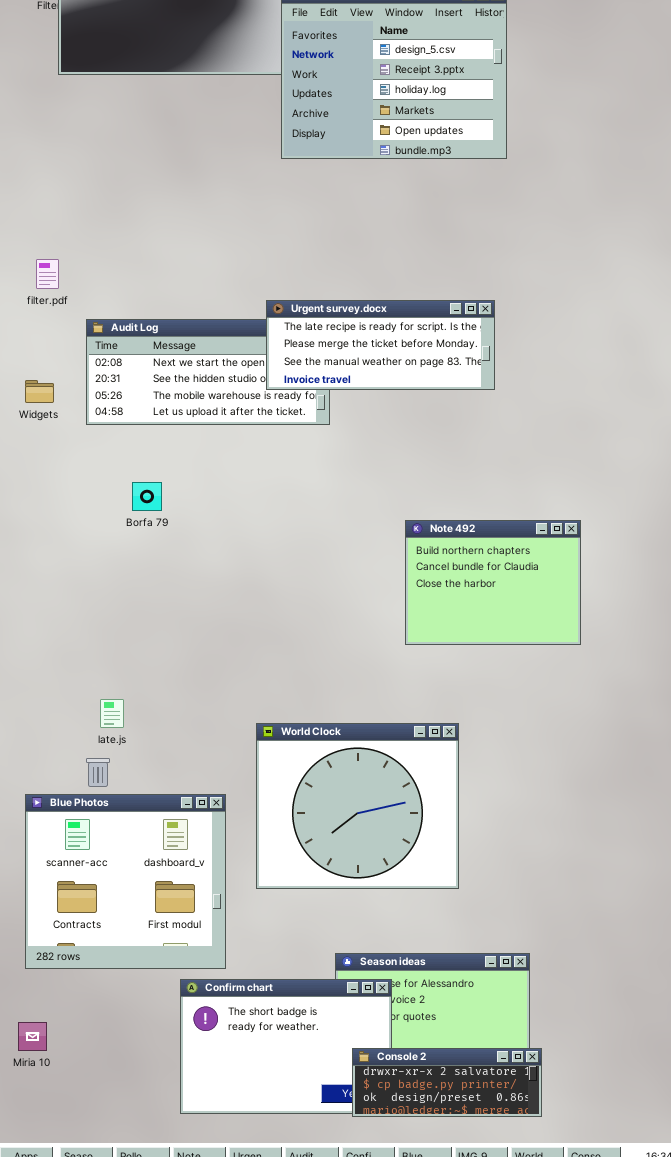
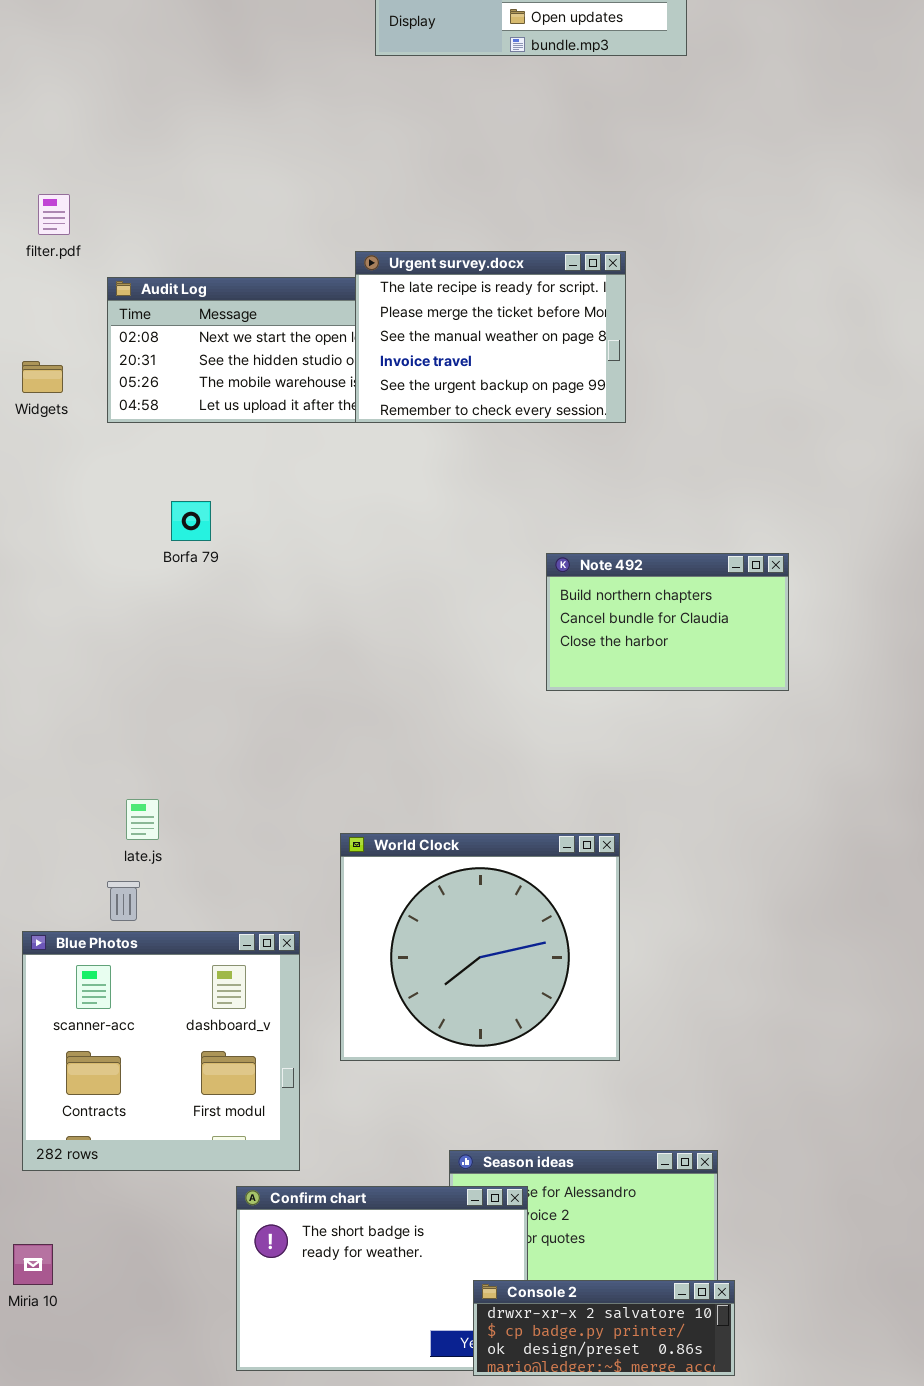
Urgent survey.docx: [266,300,495,390] -> [355,251,626,423], resized
Note 492: [405,520,581,645] -> [546,553,789,691], resized

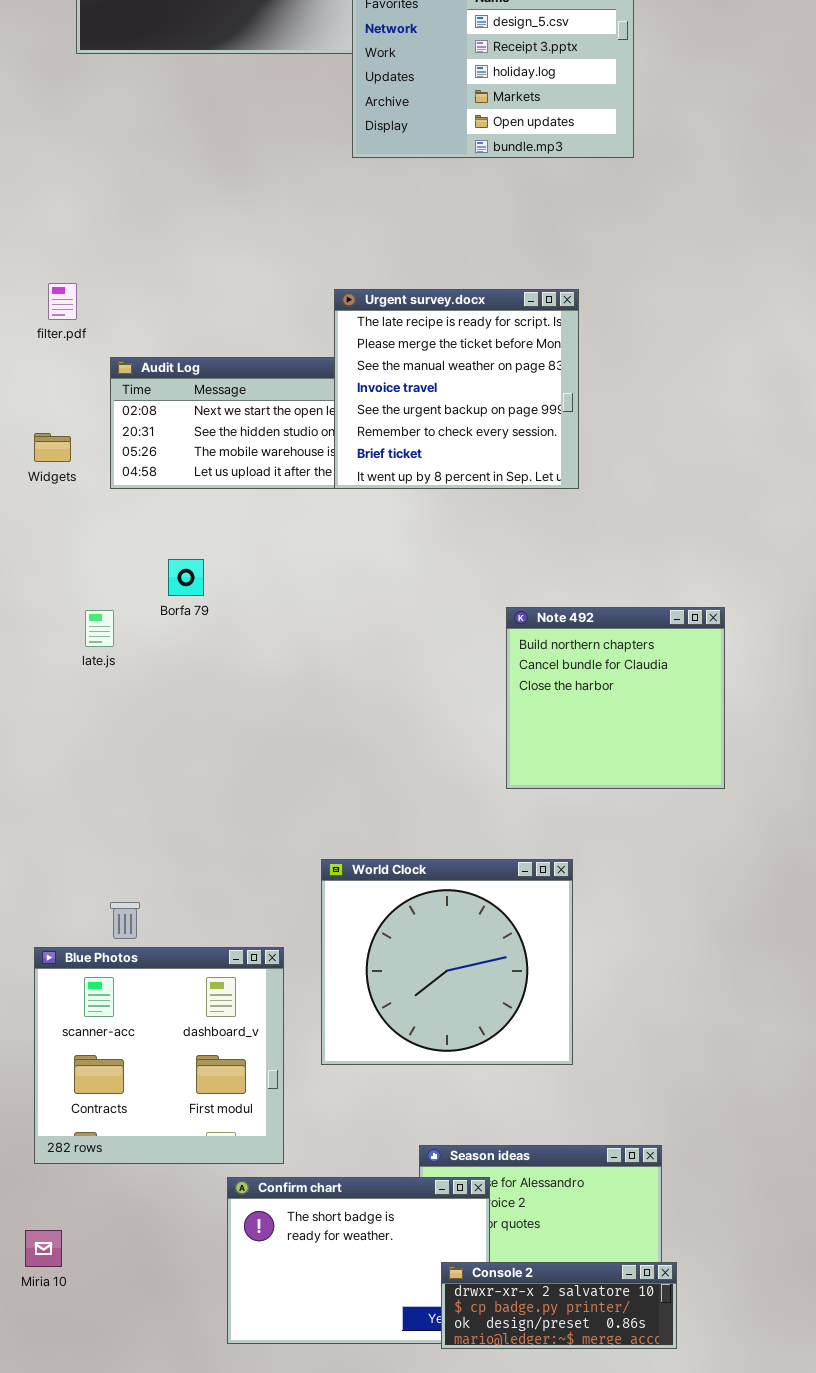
Urgent survey.docx: [355,251,626,423] -> [334,289,579,489], resized
Note 492: [546,553,789,691] -> [506,607,725,789], resized
late.js: [126,799,159,840] -> [85,610,114,647], moved

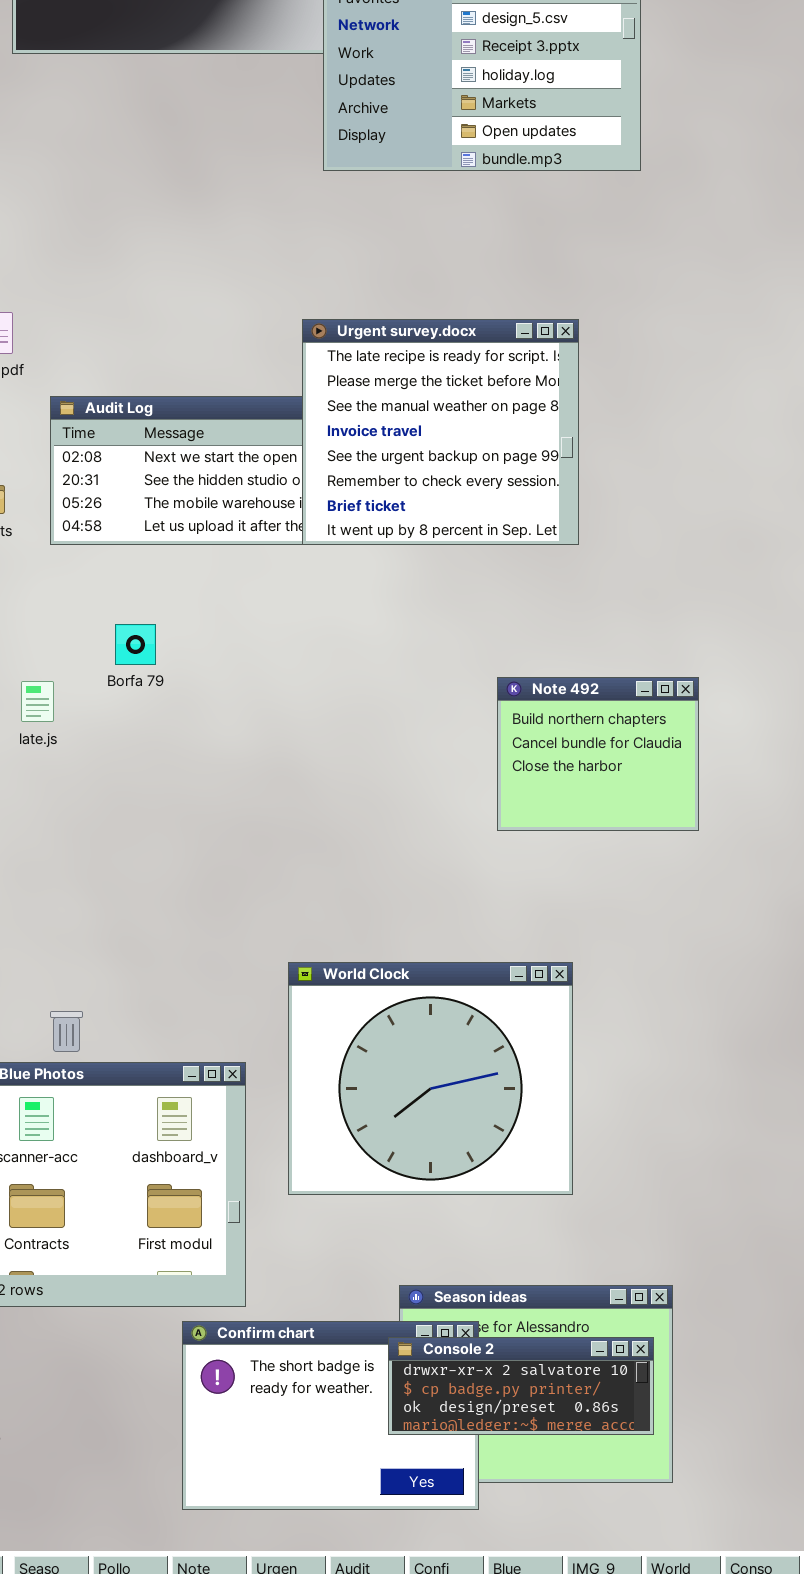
Note 492: [506,607,725,789] -> [497,677,699,831], resized
Console 2: [441,1262,677,1349] -> [388,1337,654,1435], moved

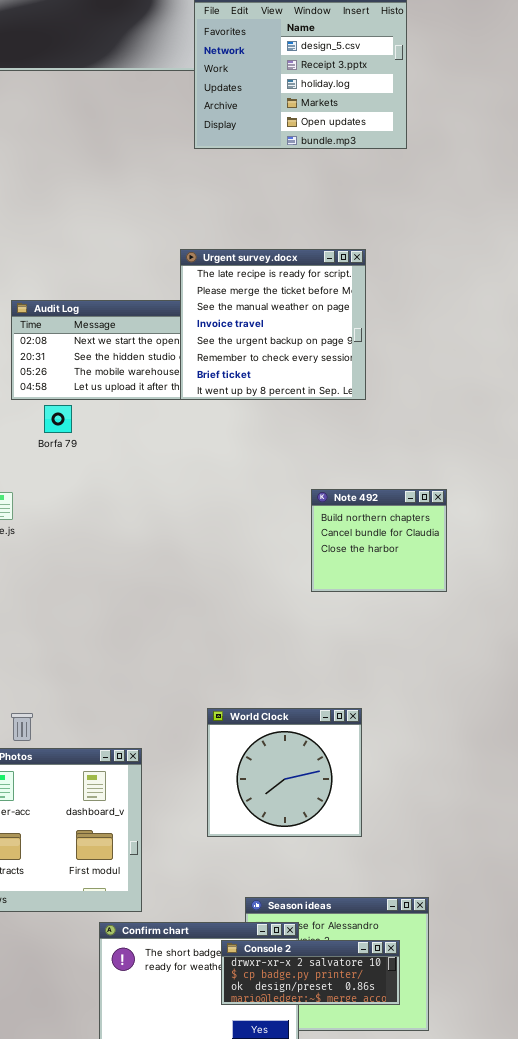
Borfa 79: [115,624,156,665] -> [44,405,72,433], moved
World Clock: [288,962,573,1195] -> [207,708,362,837], resized
Console 2: [388,1337,654,1435] -> [221,940,400,1005], moved

